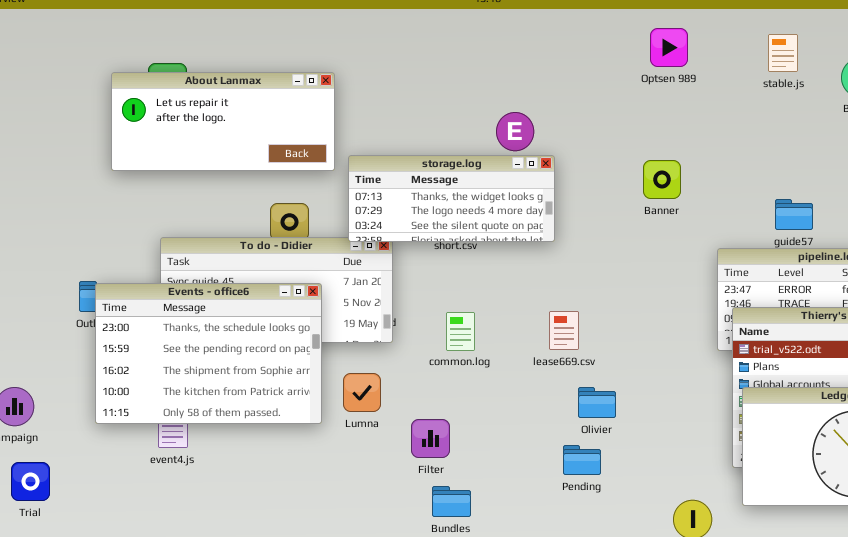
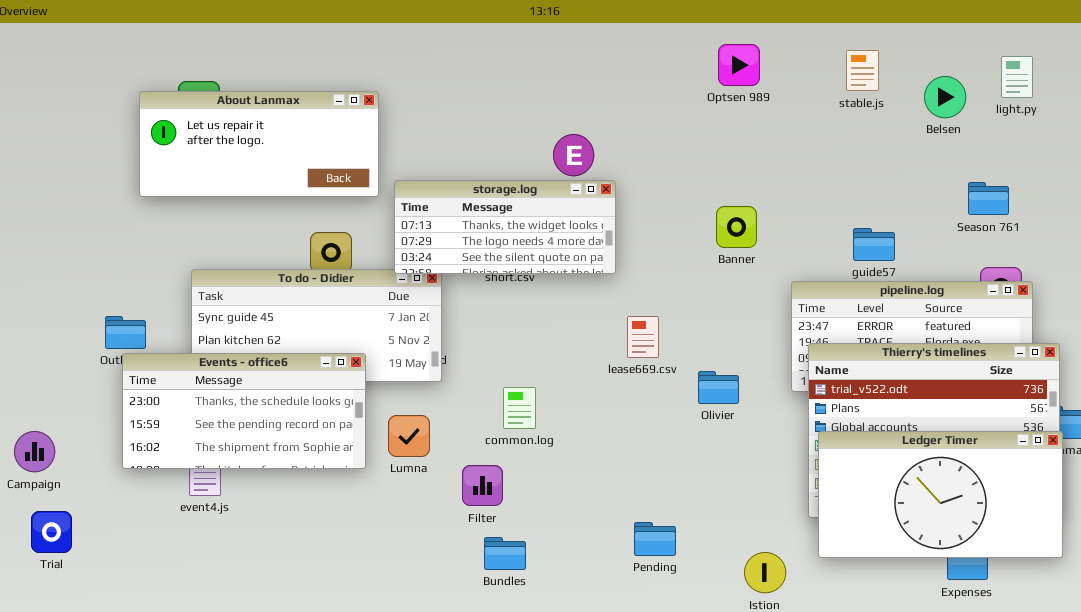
Banner: [643,160,681,199] -> [716,206,757,248], moved
Events - office6: [95,283,322,424] -> [122,353,366,469], resized
lease669.csv: [549,311,579,350] -> [627,316,659,358], moved
common.log: [446,312,475,351] -> [503,387,536,429], moved
Olivier: [578,387,616,418] -> [698,371,739,404], moved
Pending: [563,445,601,475] -> [634,522,676,556], moved

